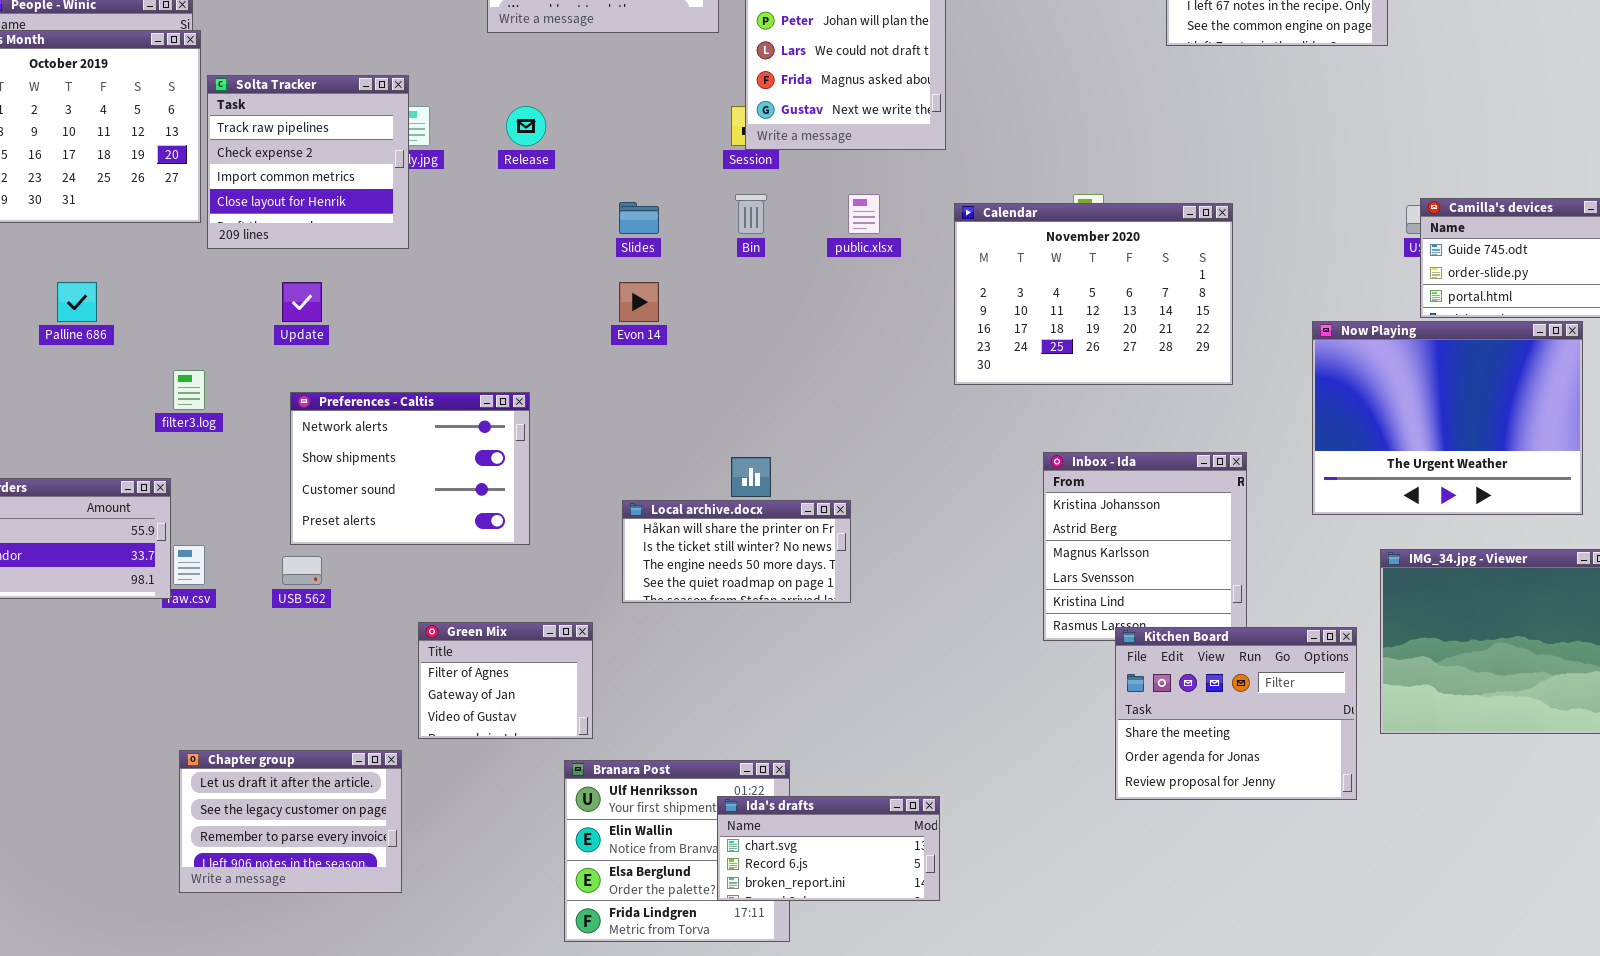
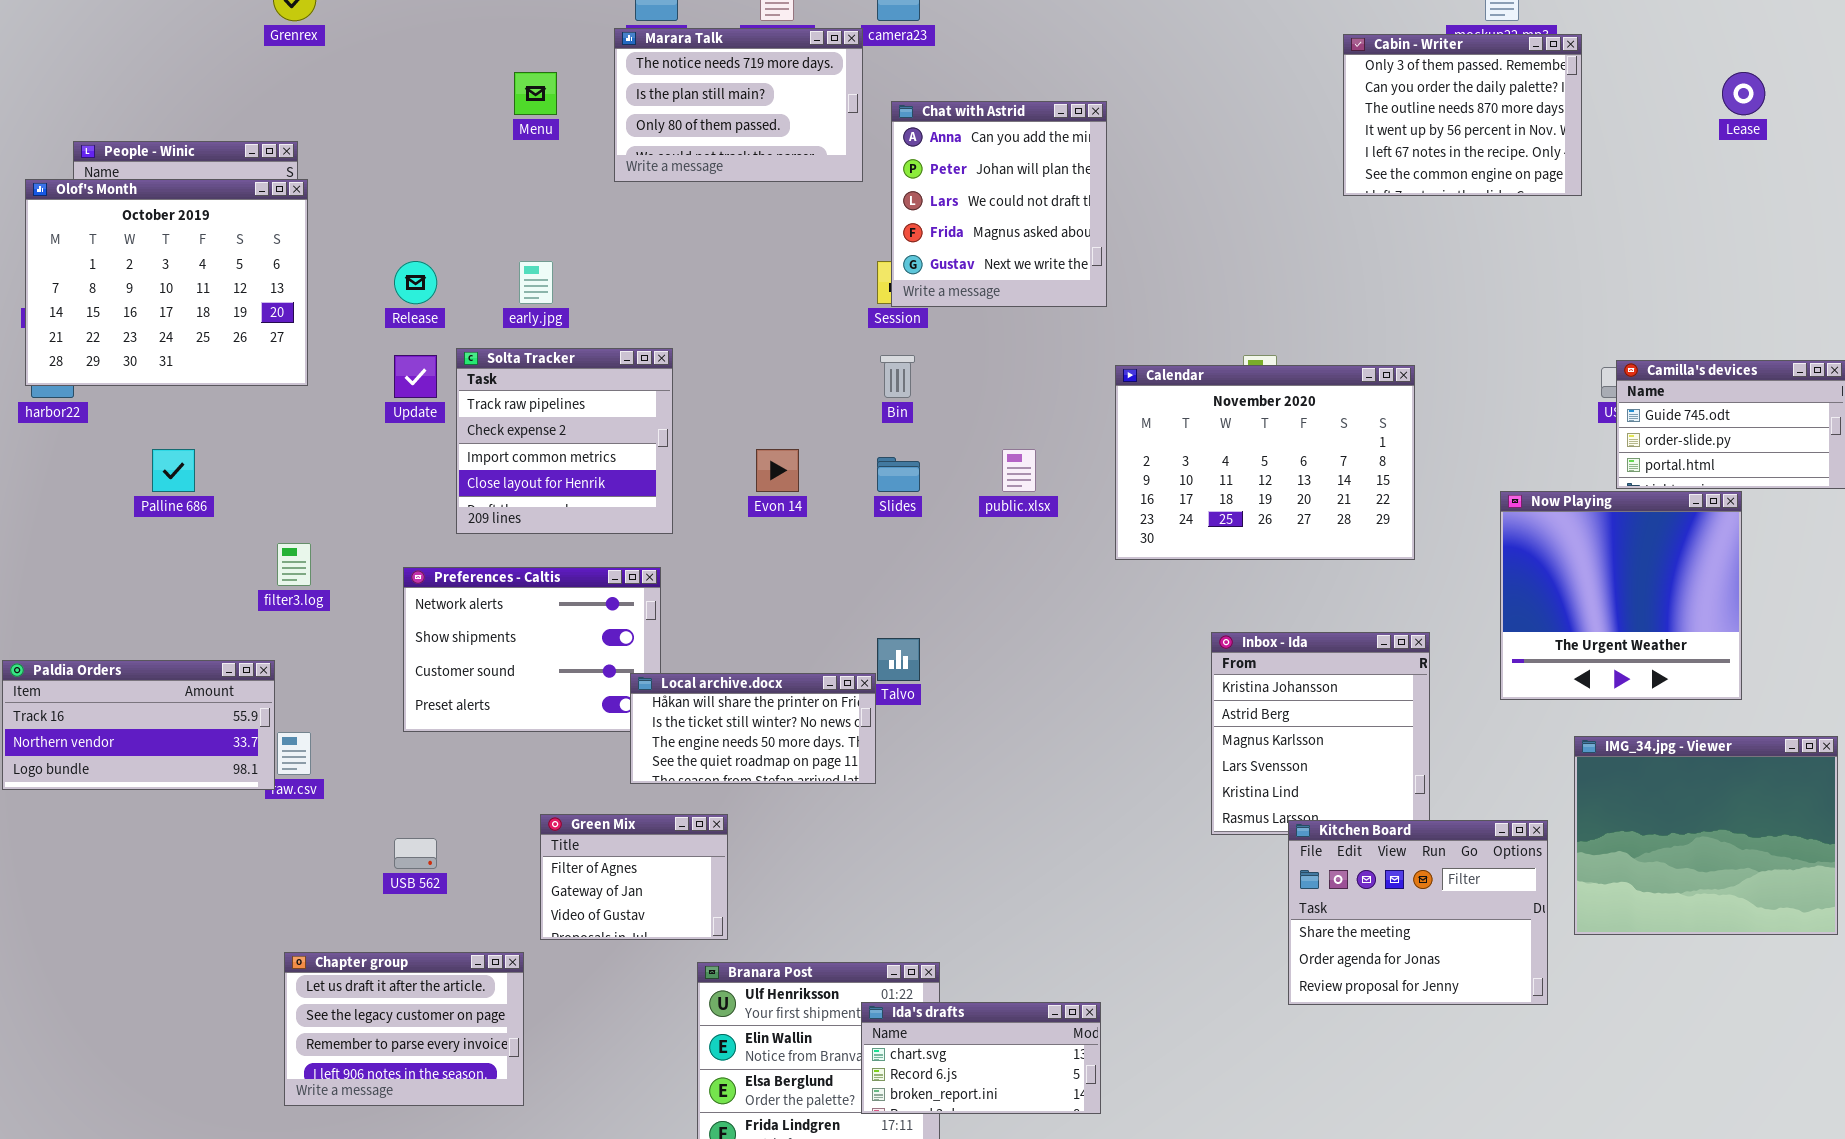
Solta Tracker: [207,75,409,249] -> [456,348,673,534], moved
Release: [506,106,546,146] -> [394,261,437,304], moved
public.xlsx: [848,194,880,234] -> [1002,449,1036,492], moved
Slides: [619,202,659,234] -> [877,457,920,492], moved
Update: [282,282,322,322] -> [394,355,437,398], moved
Now Playing: [1312,321,1583,515] -> [1500,491,1742,700], resized
Local archive.docx: [622,500,851,603] -> [630,673,876,784], moved
USB 562: [282,556,322,585] -> [394,838,437,869], moved

